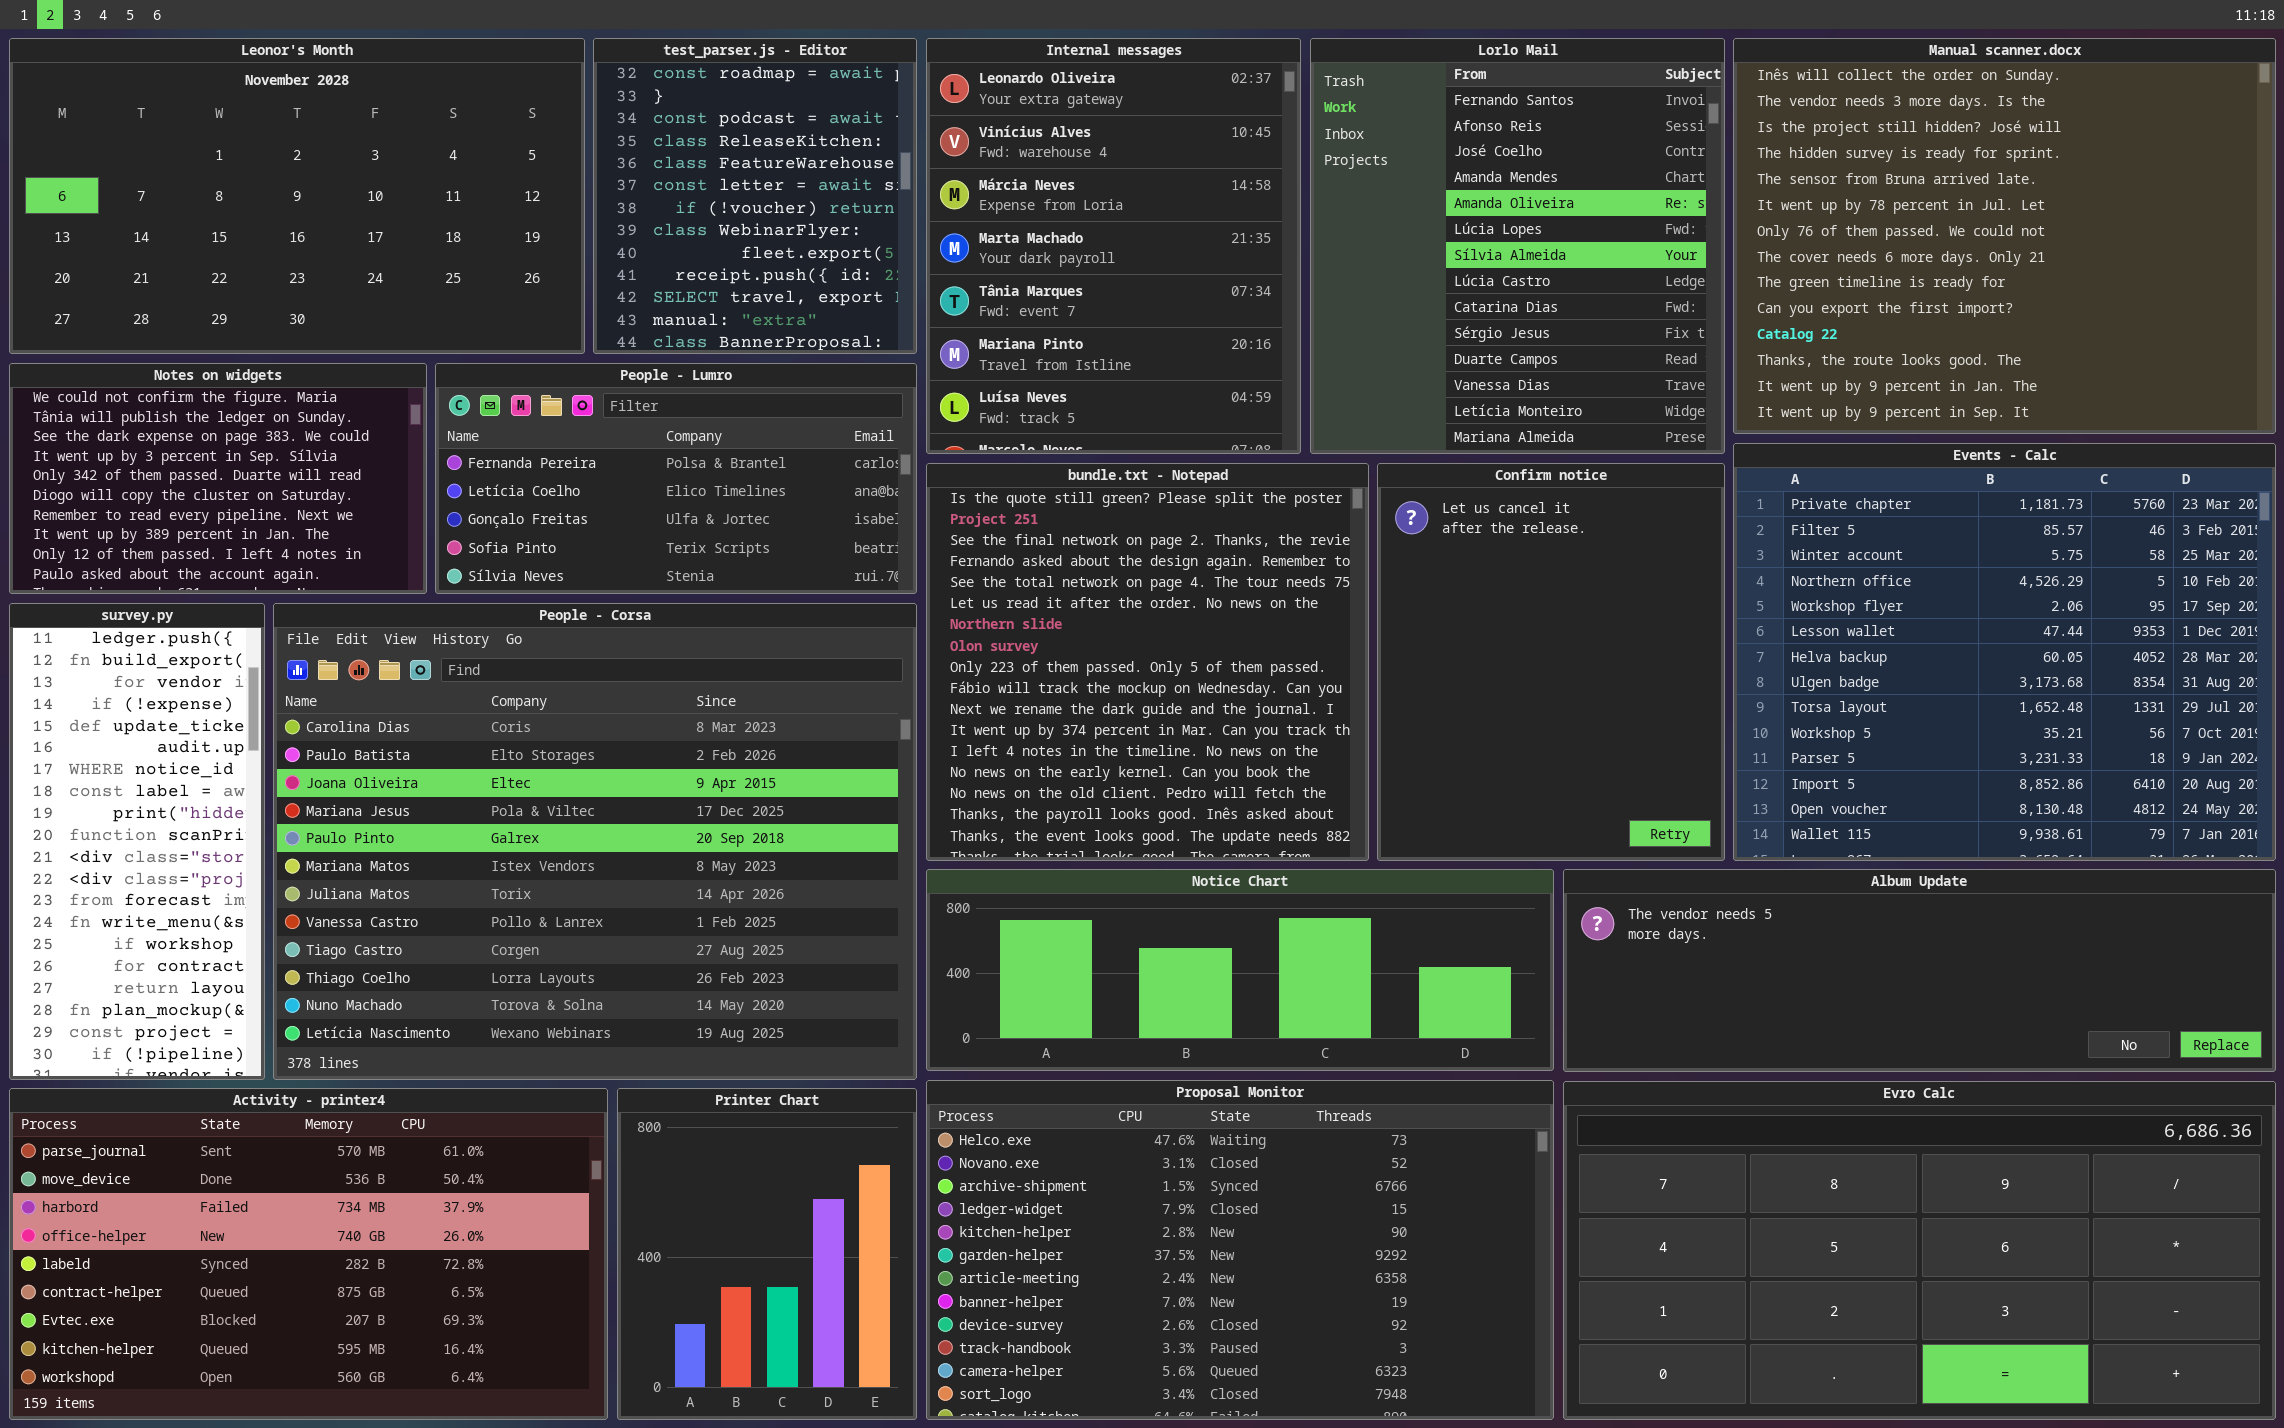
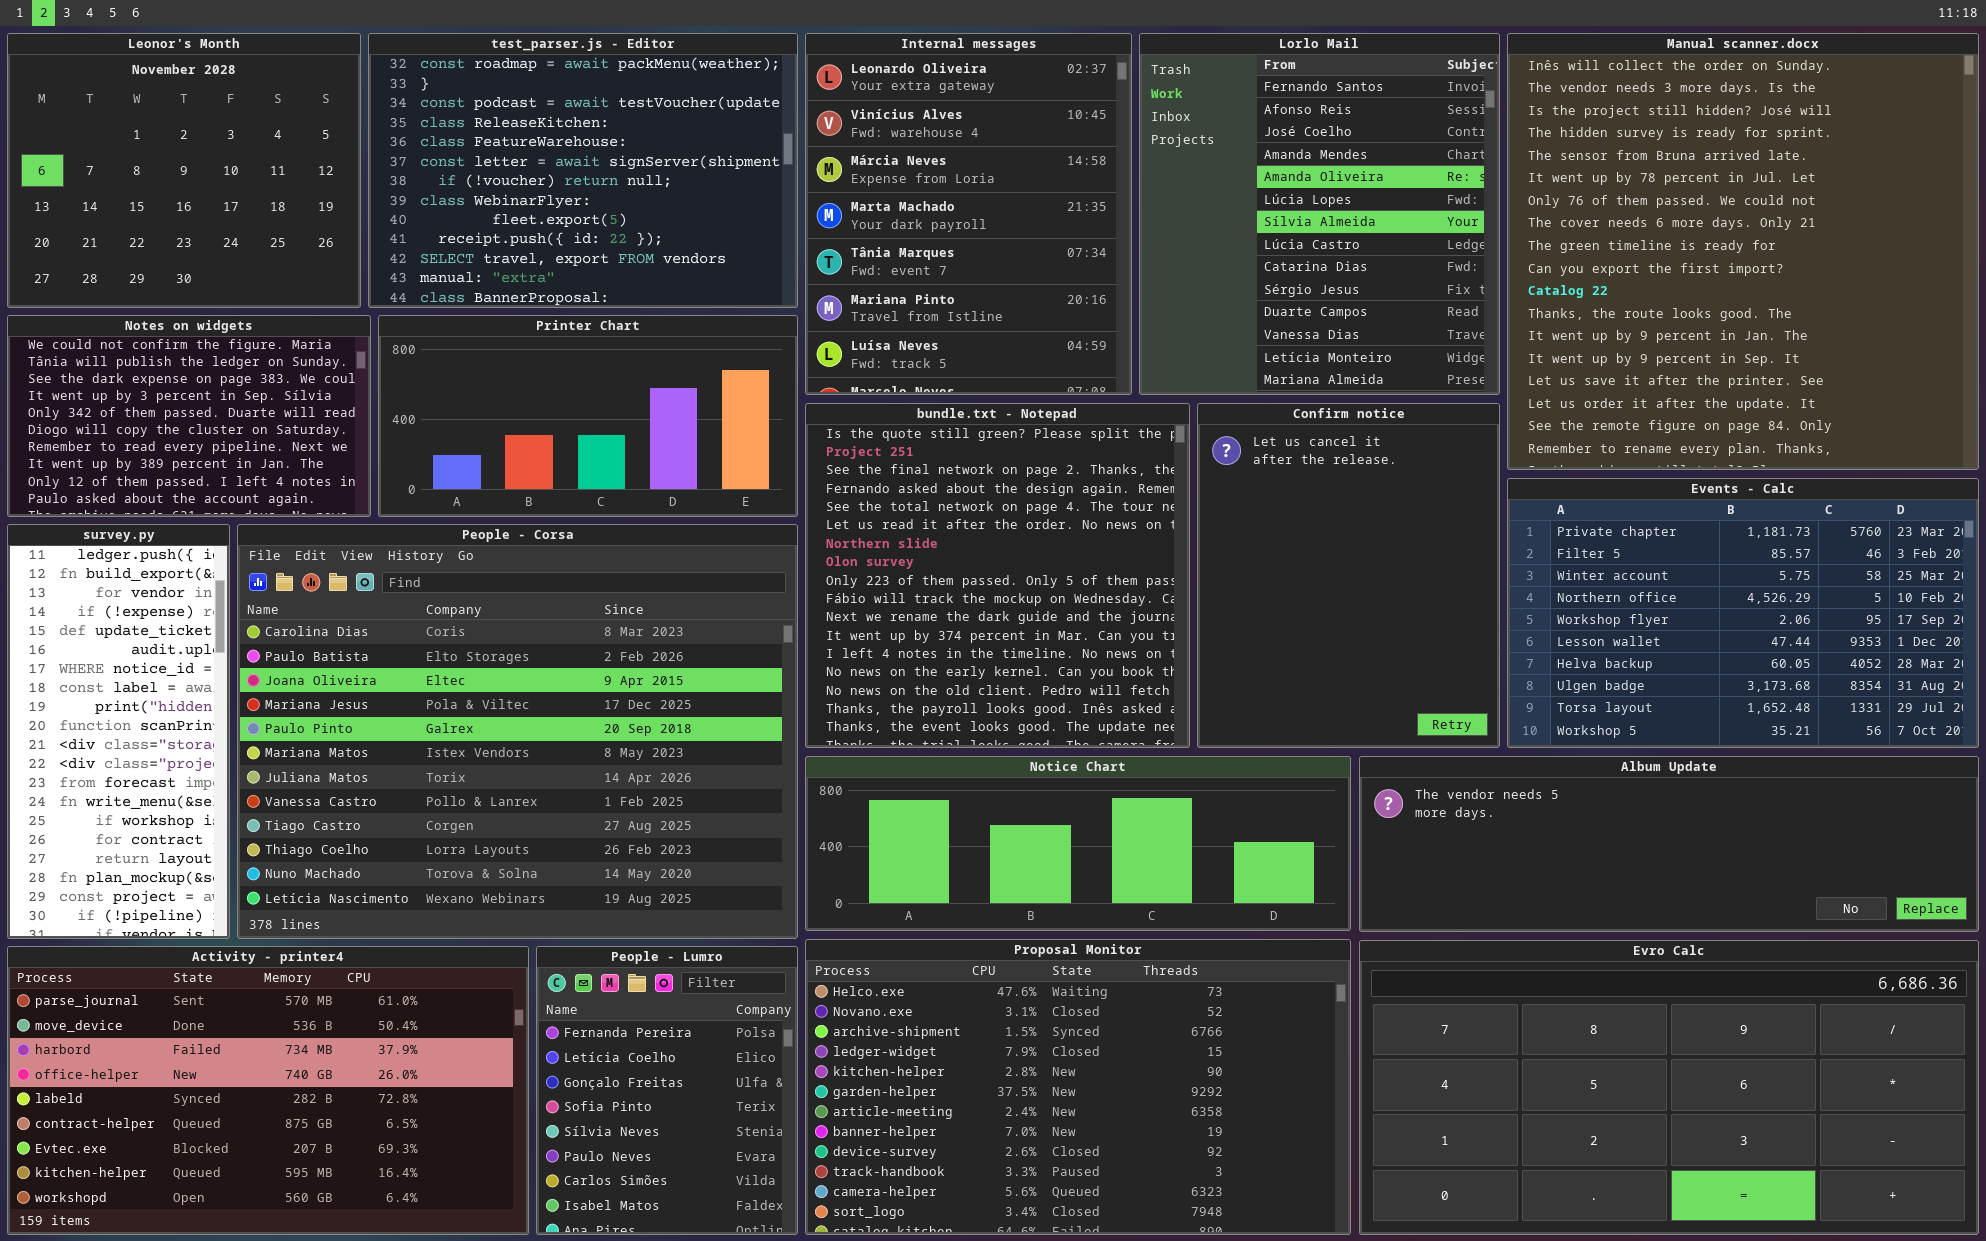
Leonor's Month: [9,38,585,354] -> [7,33,361,308], resized
test_parser.js - Editor: [593,38,917,354] -> [368,33,798,308], resized
Manual scanner.docx: [1733,38,2276,434] -> [1507,33,1979,470], resized
People - Lumro: [435,363,917,594] -> [536,946,798,1235], moved, resized
Events - Calc: [1733,443,2276,861] -> [1507,478,1979,748], resized
Printer Chart: [617,1088,917,1420] -> [378,315,798,517], moved, resized

